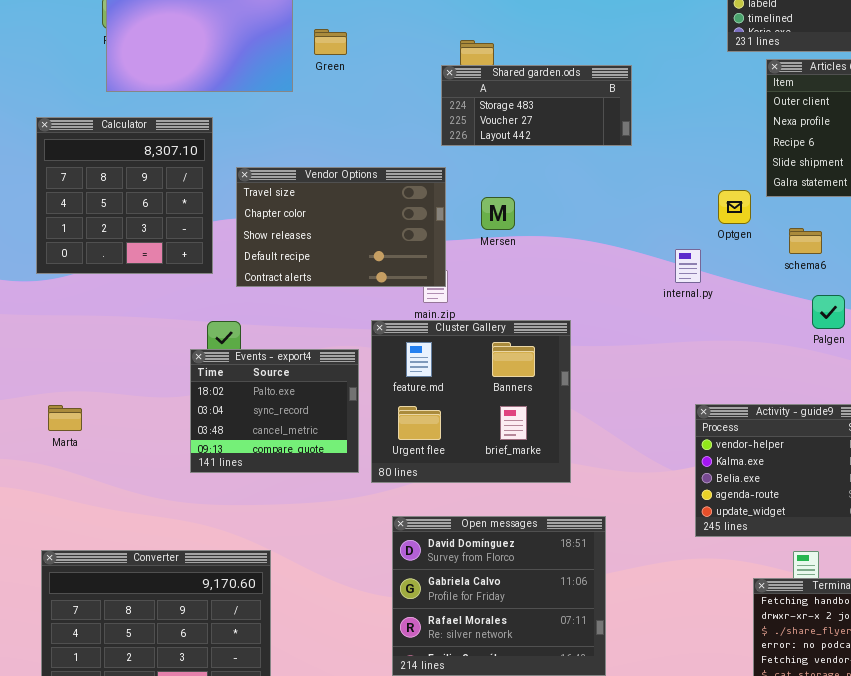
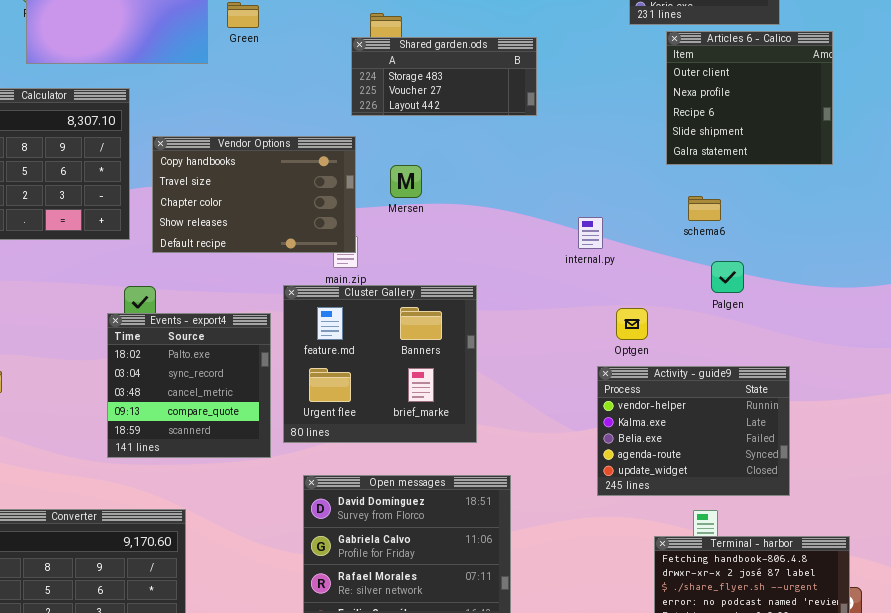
Vendor Options: [236,167,446,287] -> [152,136,356,253], scrolled up 1 row
Optgen: [718,190,751,224] -> [616,308,648,340], moved
Events - export4: [190,349,359,473] -> [107,313,271,458], resized

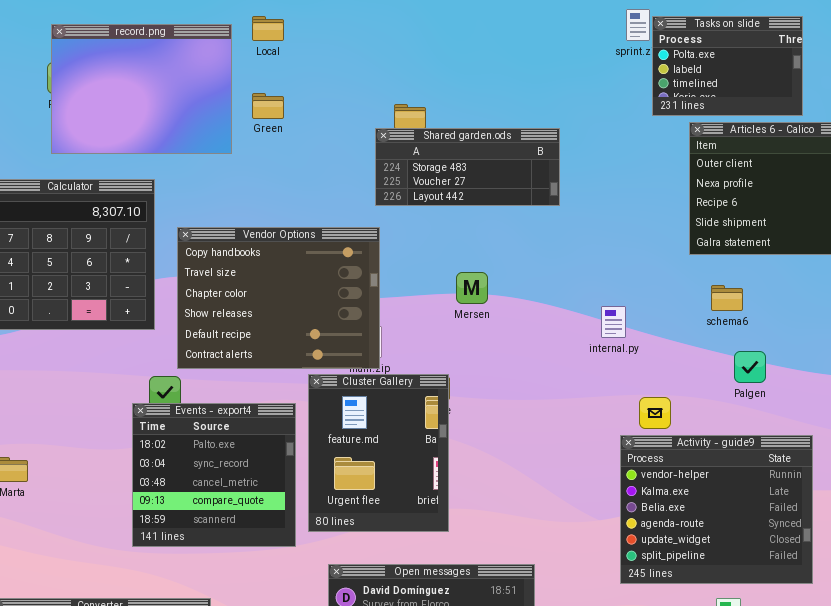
Vendor Options: [152,136,356,253] -> [177,227,380,369], resized
Mersen: [390,165,422,198] -> [456,272,488,304], moved
Cluster Gallery: [283,285,477,443] -> [308,374,449,532], resized
Activity - guide9: [597,366,790,496] -> [620,435,813,584], resized

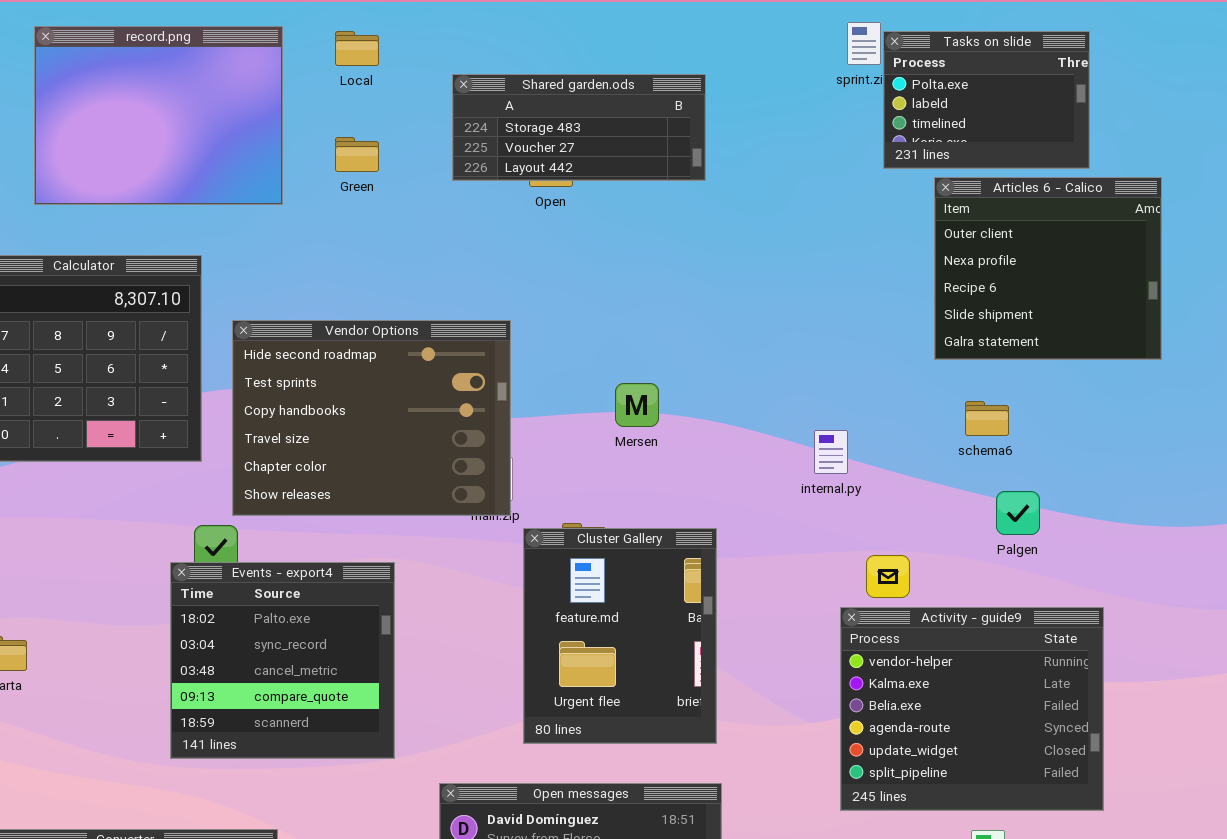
record.png: [51,24,232,154] -> [34,26,283,205], moved
Shared garden.ods: [375,128,560,206] -> [452,74,706,181], moved
Vendor Options: [177,227,380,369] -> [232,320,511,516], scrolled up 2 rows
Cluster Gallery: [308,374,449,532] -> [523,528,717,744], moved

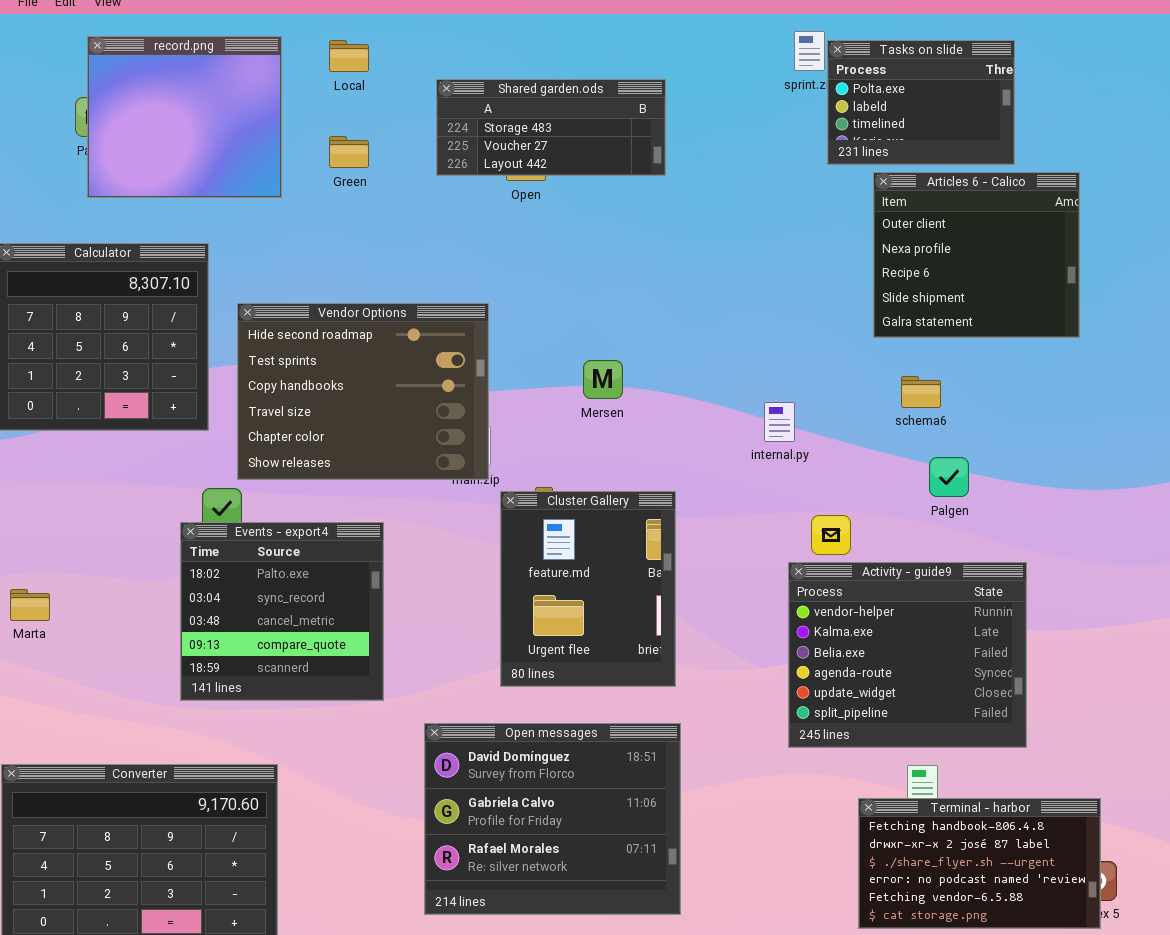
record.png: [34,26,283,205] -> [87,36,282,198], resized

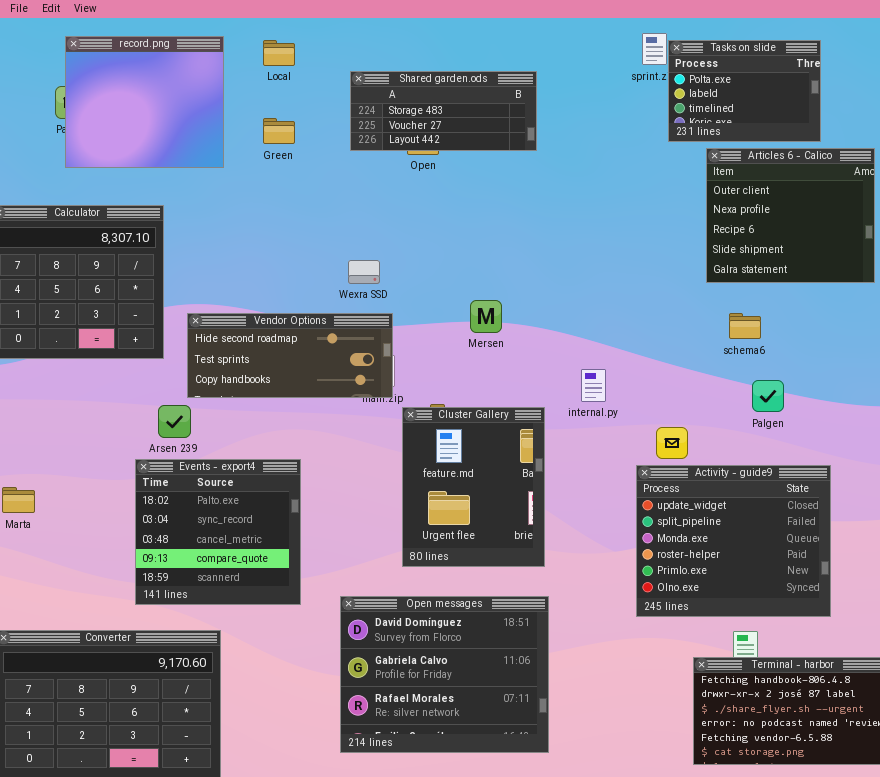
Vendor Options: [237,303,489,480] -> [187,313,393,398], resized
internal.py: [764,402,795,442] -> [581,369,606,402], moved
Events - export4: [180,522,384,701] -> [135,459,301,605], moved
Activity - guide9: [788,562,1027,748] -> [636,465,831,617], scrolled down 4 rows

